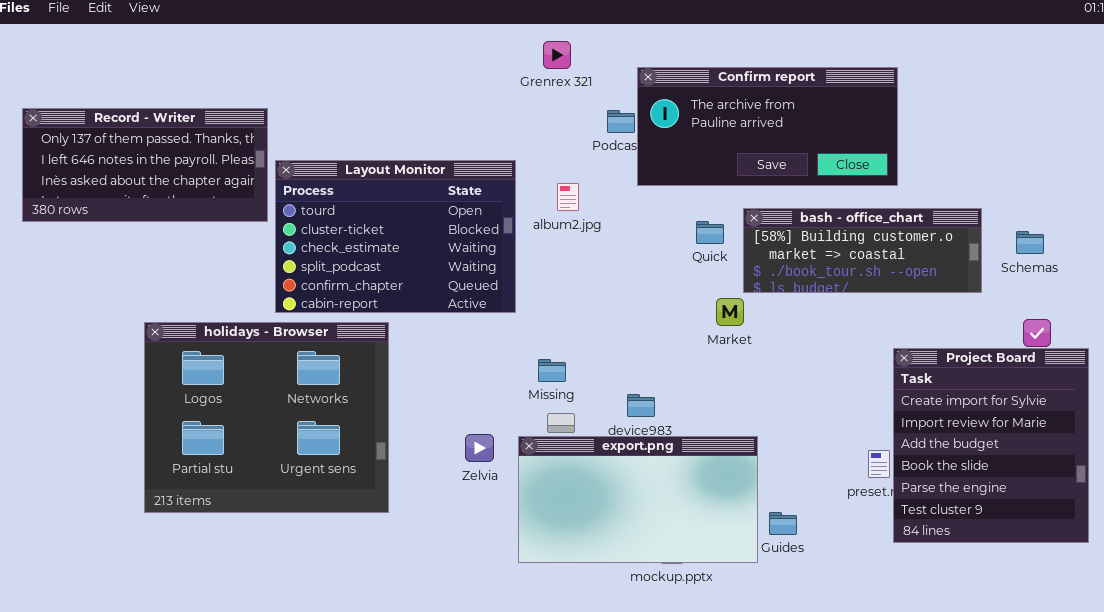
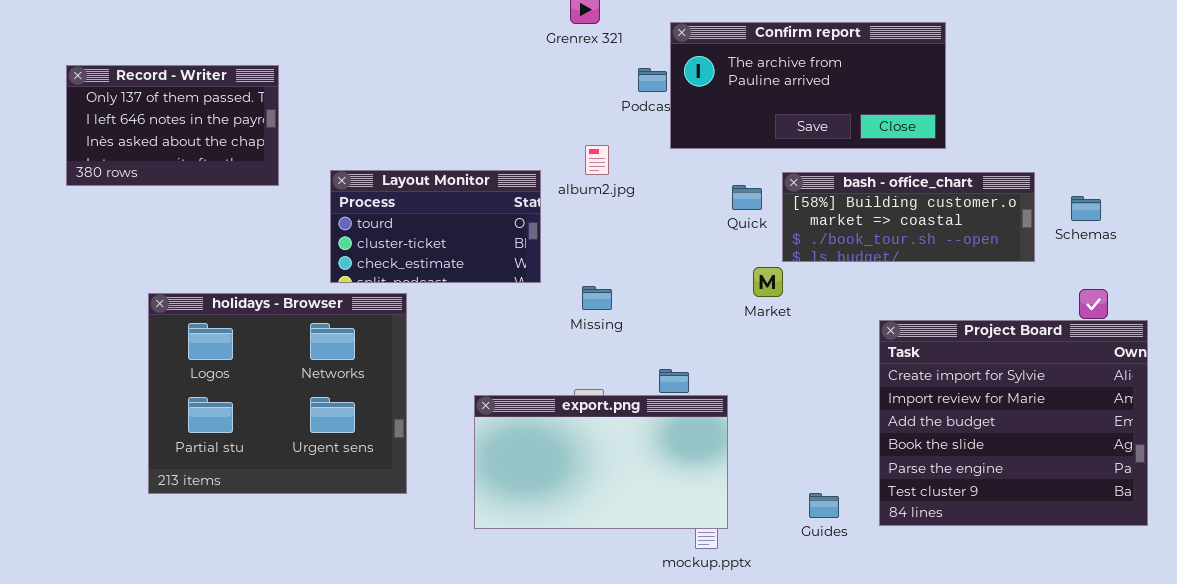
Record - Writer: [22,108,268,222] -> [66,65,279,186], resized
Layout Monitor: [275,160,516,313] -> [330,170,541,283], resized
Project Board: [893,348,1089,543] -> [879,320,1148,526], resized
Missing: [538,359,566,382] -> [582,286,612,310], moved
export.png: [518,436,758,563] -> [474,395,728,529], moved

